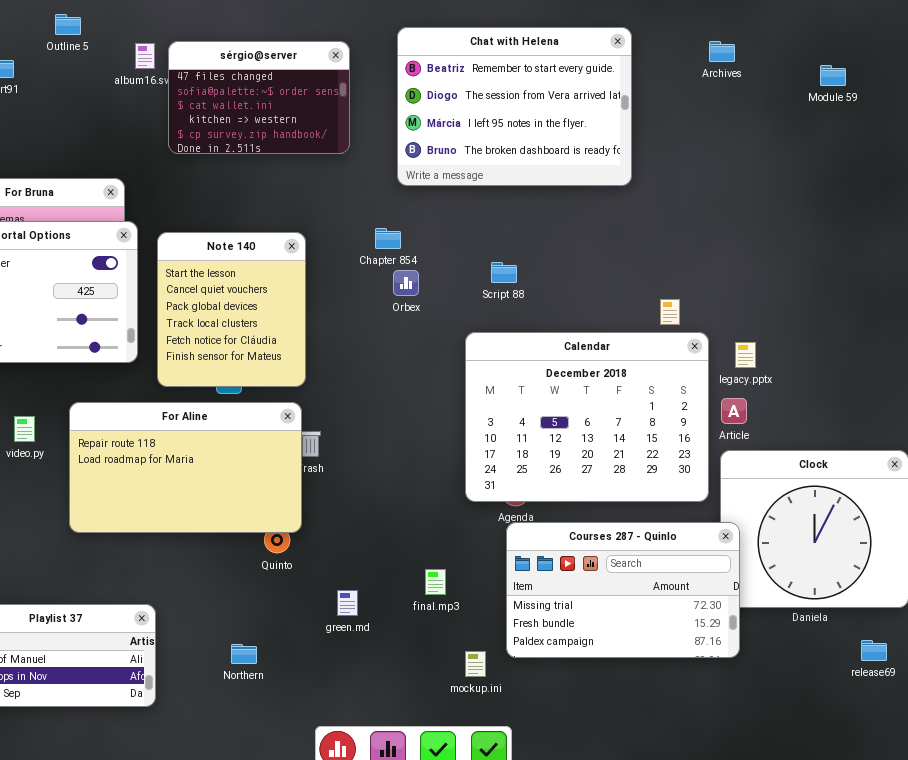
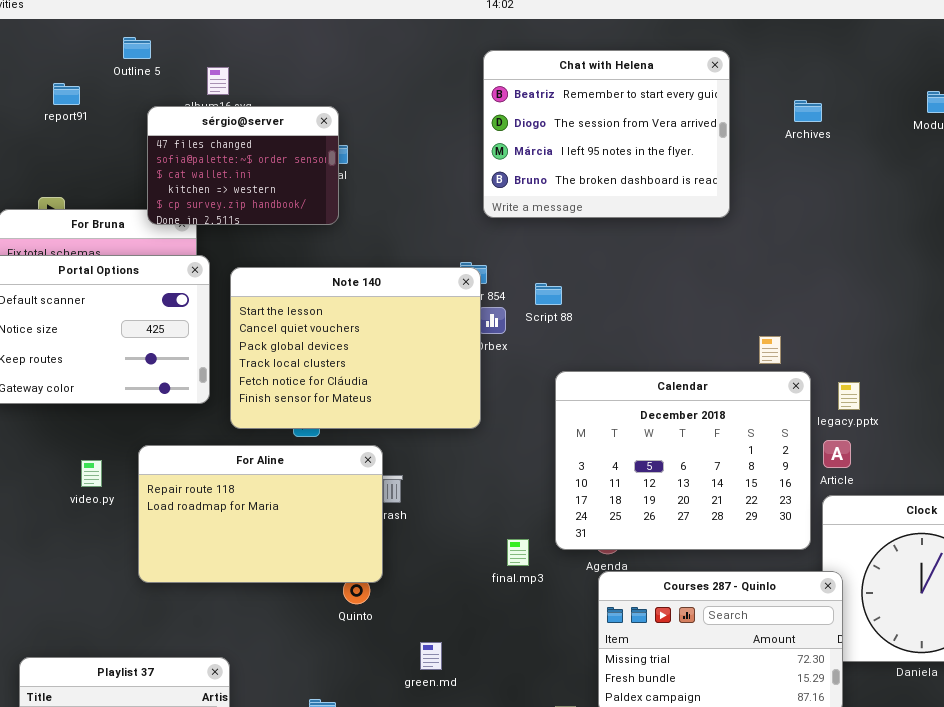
sérgio@server: [168,41,350,154] -> [147,106,339,225], moved
Archives: [709,41,735,62] -> [794,100,822,122], moved
Note 140: [157,232,306,387] -> [230,267,481,429], resized
Script 88: [491,262,517,283] -> [535,283,562,305], moved
final.mp3: [425,569,446,595] -> [507,539,529,566], moved

